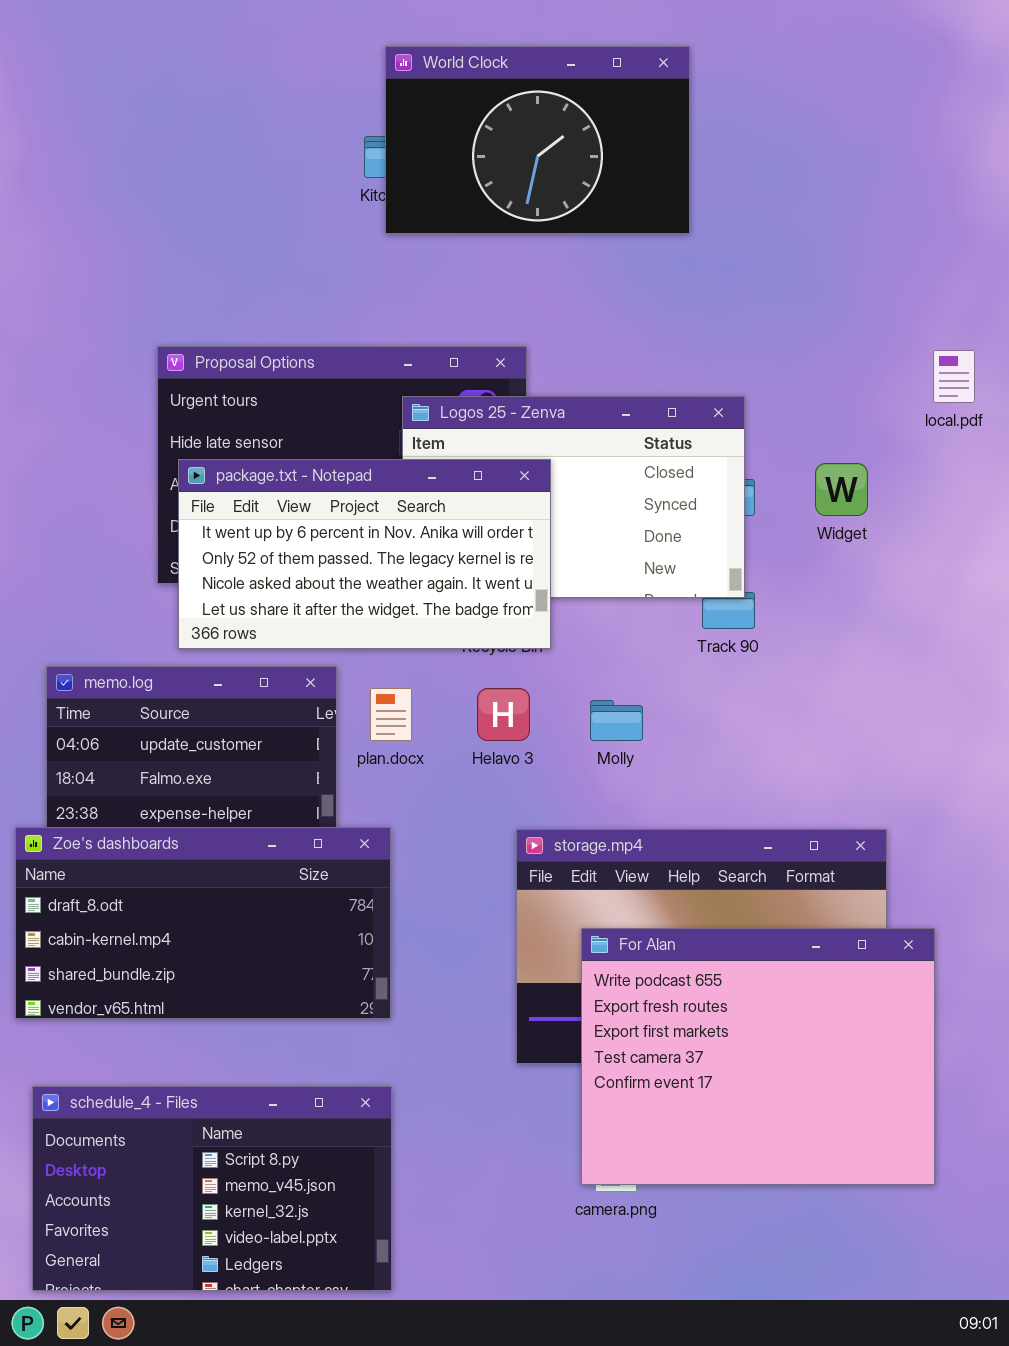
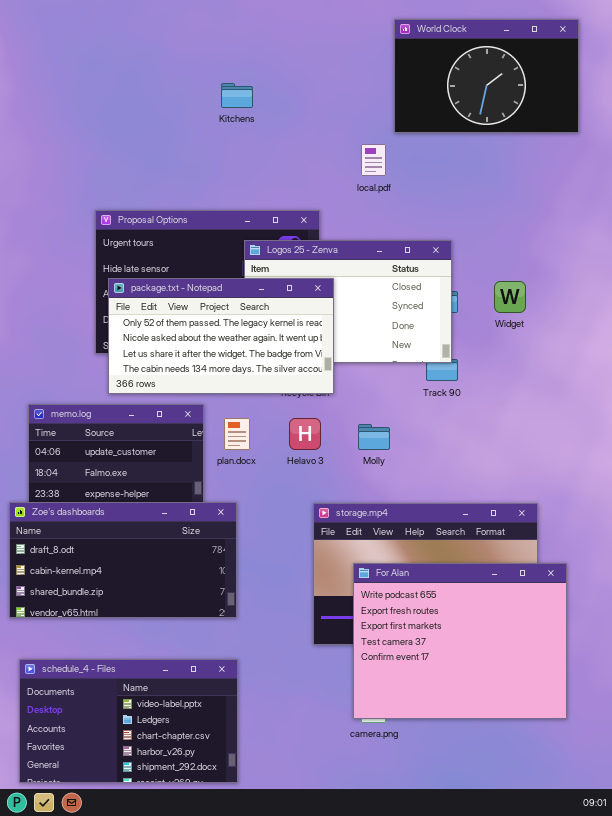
World Clock: [385,46,690,234] -> [394,19,579,133], moved
local.pdf: [933,350,975,403] -> [361,144,386,176], moved
package.txt - Notepad: [178,459,551,649] -> [108,278,334,394], scrolled down 1 row
schedule_4 - Files: [32,1086,392,1291] -> [19,659,238,783], scrolled down 3 rows

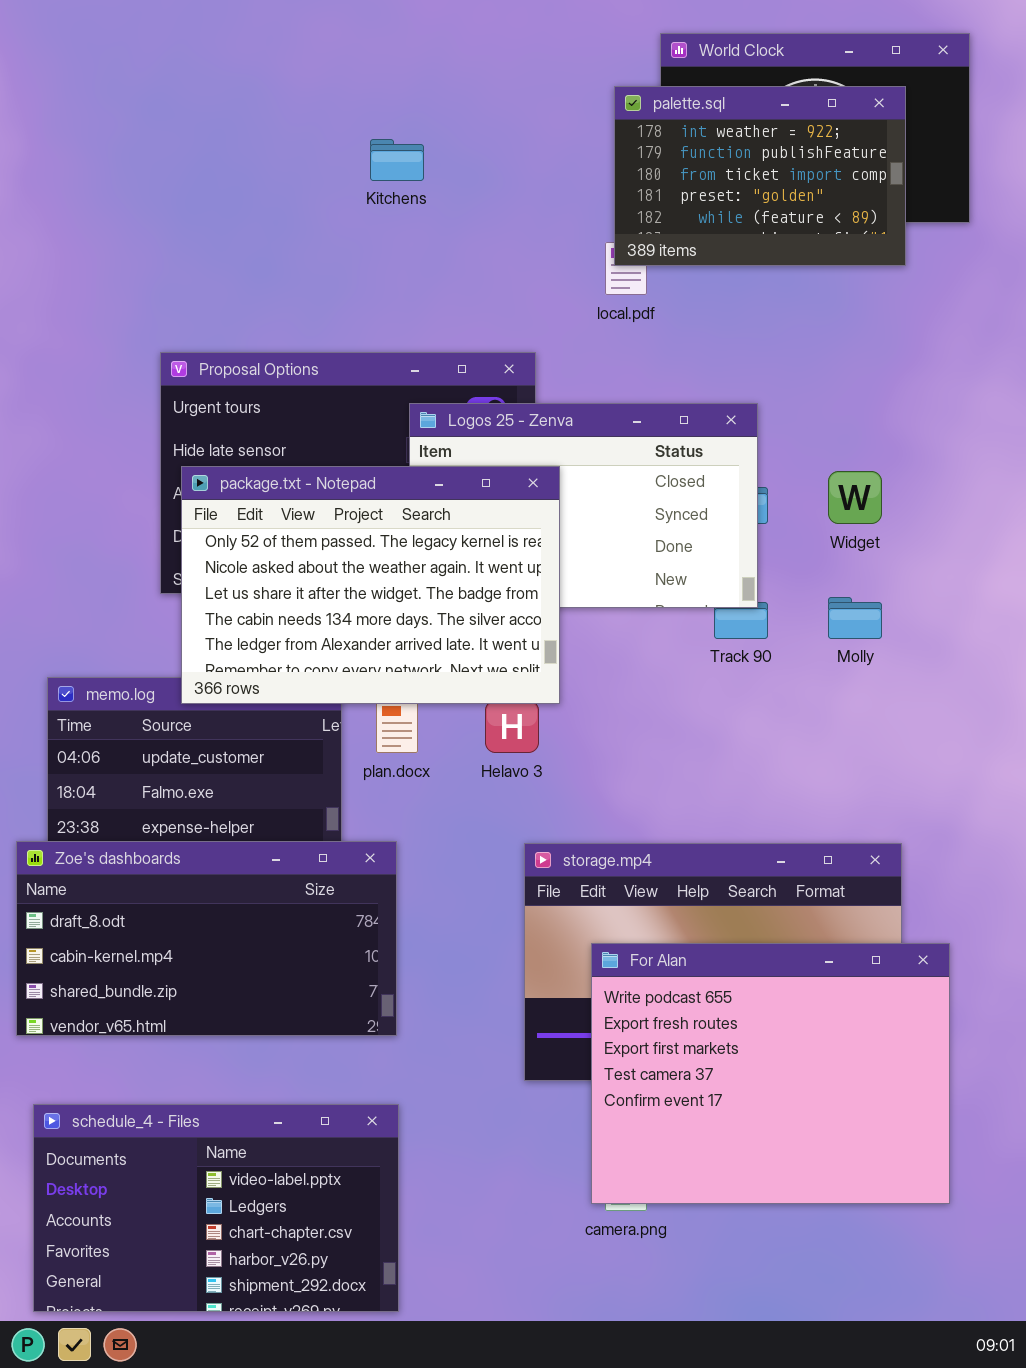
palette.sql: none -> [614,86,906,266], opened
package.txt - Notepad: [108,278,334,394] -> [181,466,560,704], resized
Molly: [358,424,390,450] -> [828,597,882,639], moved

